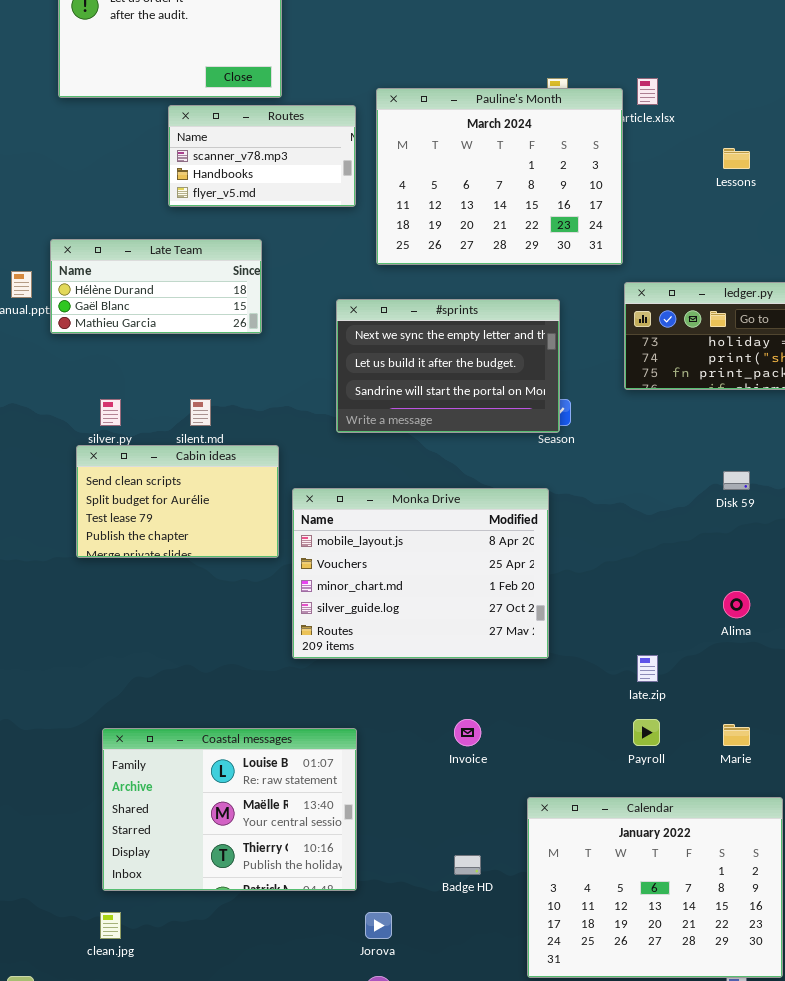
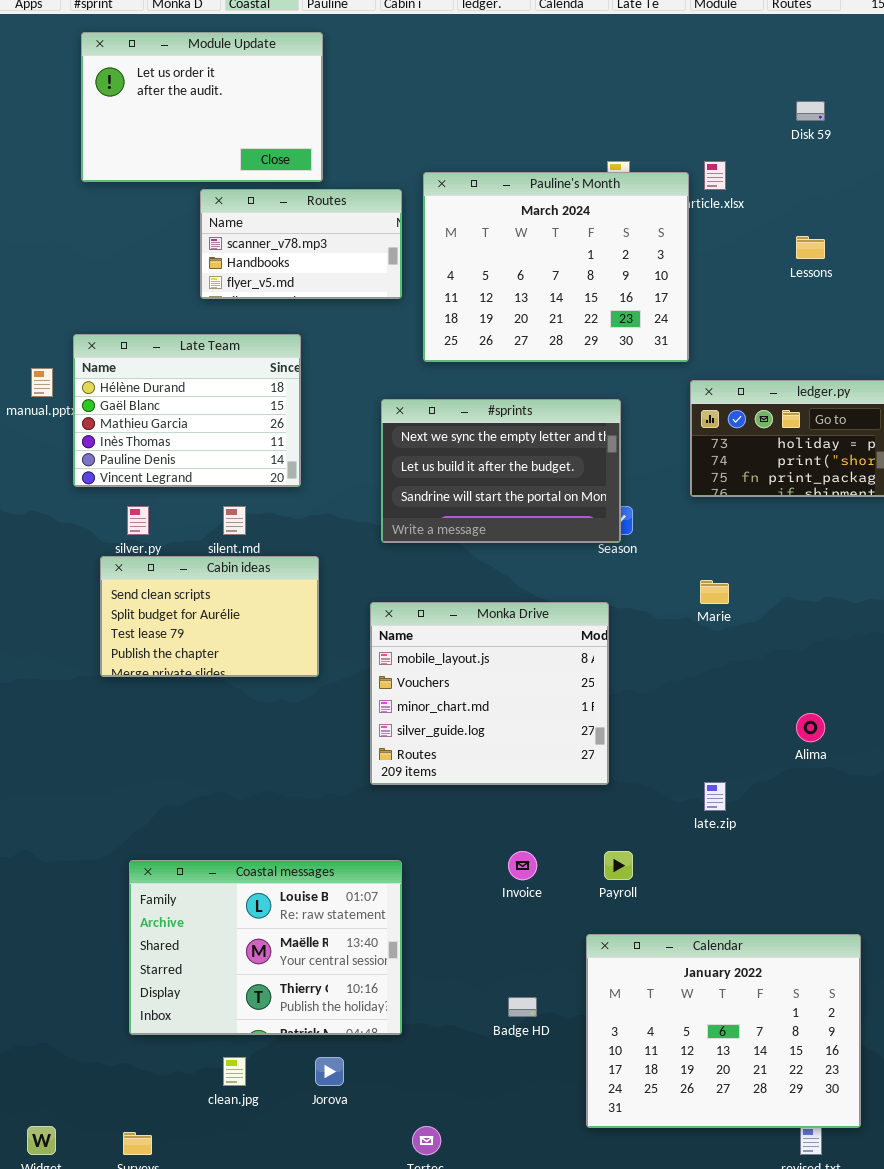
Late Team: [50,239,262,334] -> [73,334,301,487], resized
Disk 59: [723,471,750,490] -> [796,101,825,121], moved
Monka Drive: [292,488,549,659] -> [370,602,609,785], resized
Payroll: [633,719,660,746] -> [604,851,633,880], moved
Marie: [723,724,750,746] -> [700,580,729,604], moved
clean.jpg: [100,912,121,939] -> [223,1057,246,1086], moved
Jorova: [365,912,392,939] -> [315,1057,344,1086], moved

